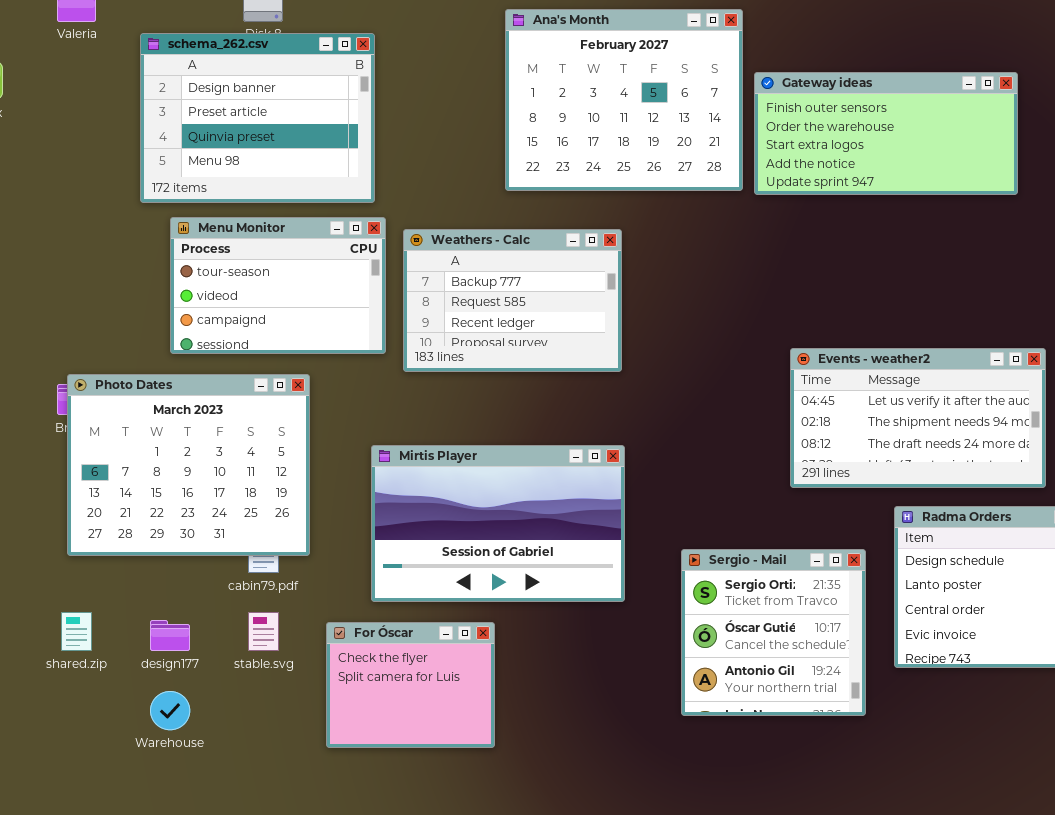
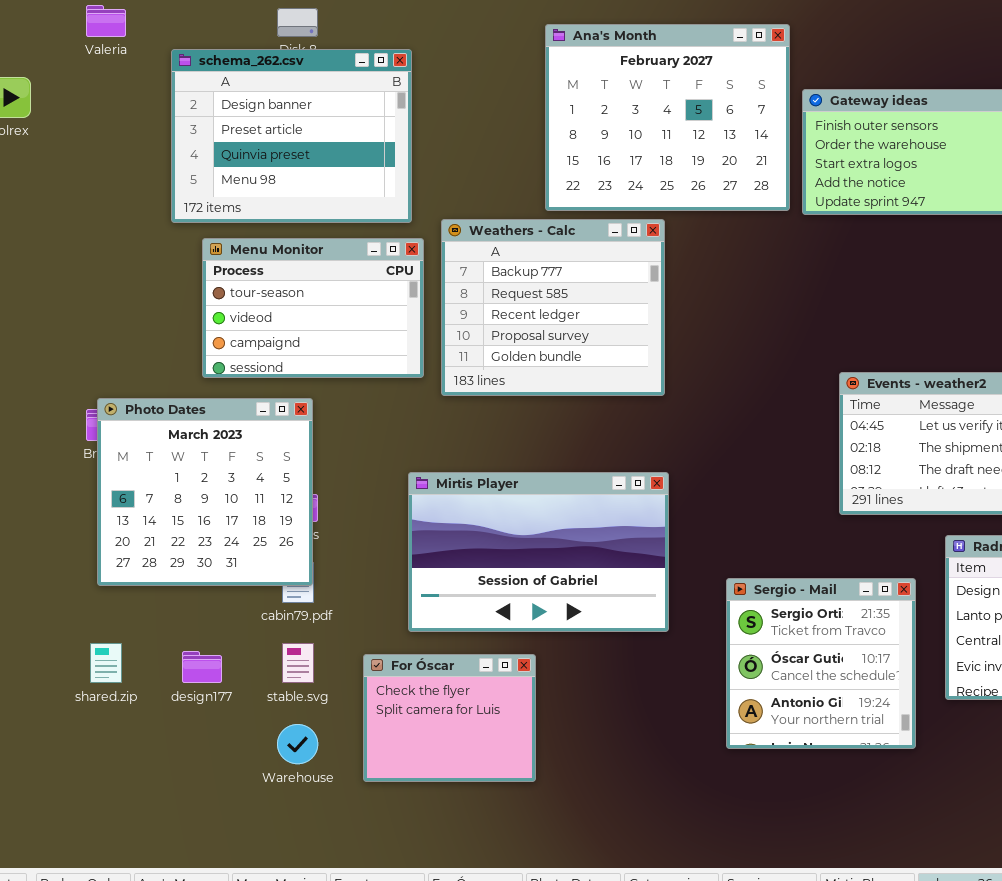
Weathers - Calc: [403,229,622,372] -> [441,219,665,396], resized
Photo Dates: [67,374,310,556] -> [97,398,313,586], resized
Warehouse: [150,691,190,730] -> [277,724,318,764], moved

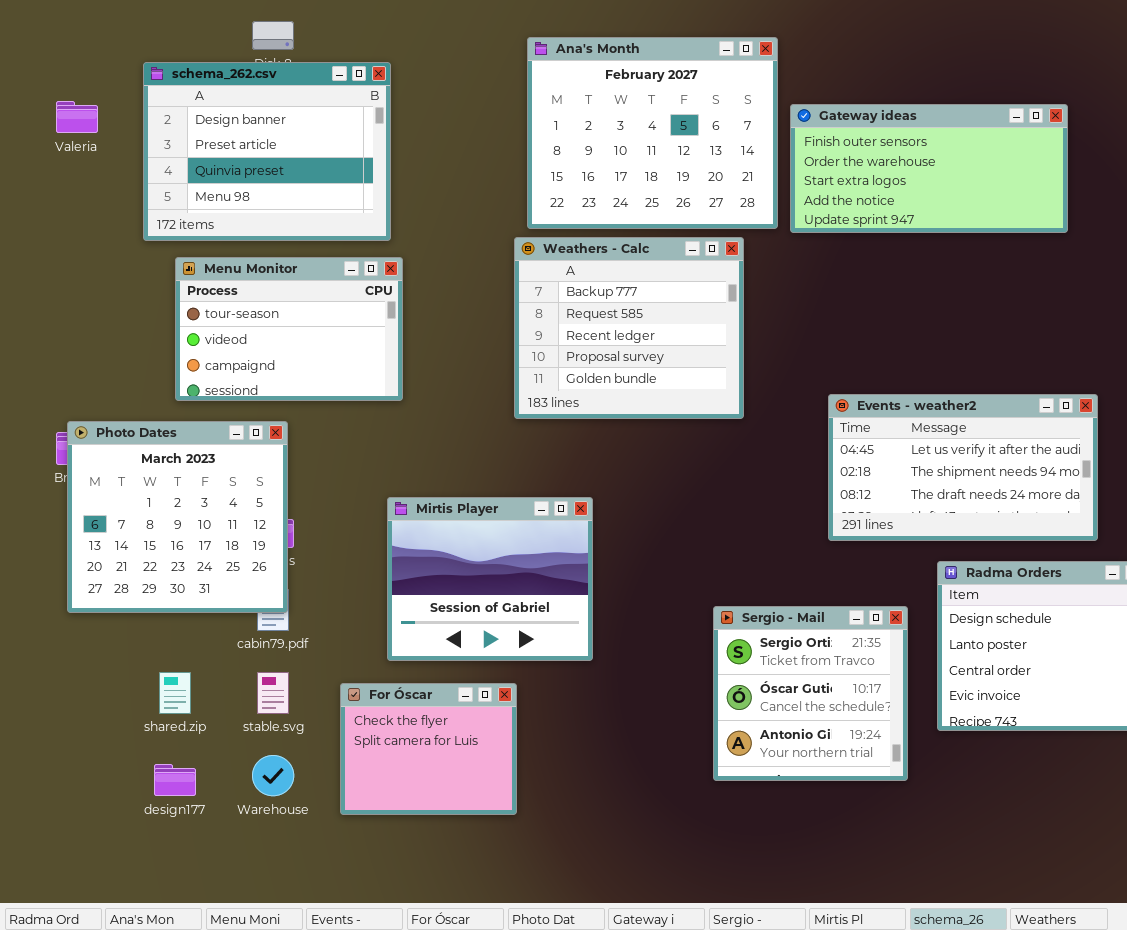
Valeria: [86,5,126,37] -> [56,101,98,133], moved
Weathers - Calc: [441,219,665,396] -> [514,237,744,419], moved
Mirtis Player: [408,472,669,632] -> [387,497,593,661], resized
shared.zip: [90,643,122,683] -> [159,672,191,714], moved
design177: [182,651,222,683] -> [154,764,196,796], moved

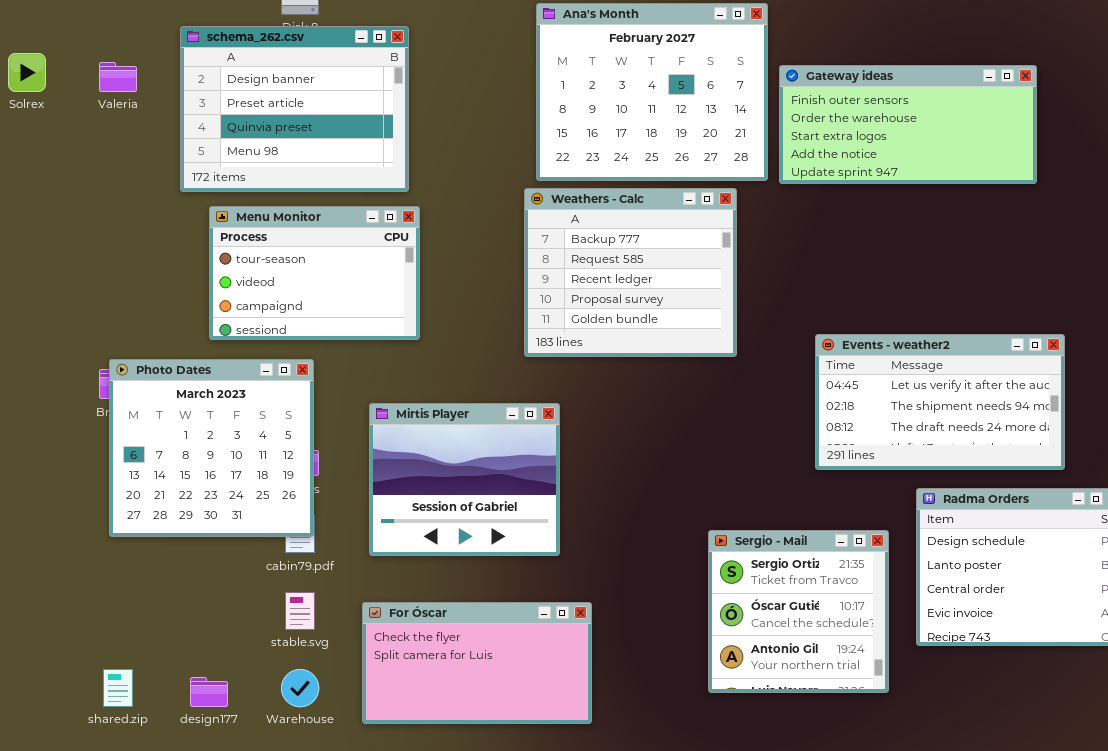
Mirtis Player: [387,497,593,661] -> [369,403,560,556], moved
shared.zip: [159,672,191,714] -> [103,669,133,707], moved
For Óscar: [340,683,517,815] -> [362,602,592,724], resized

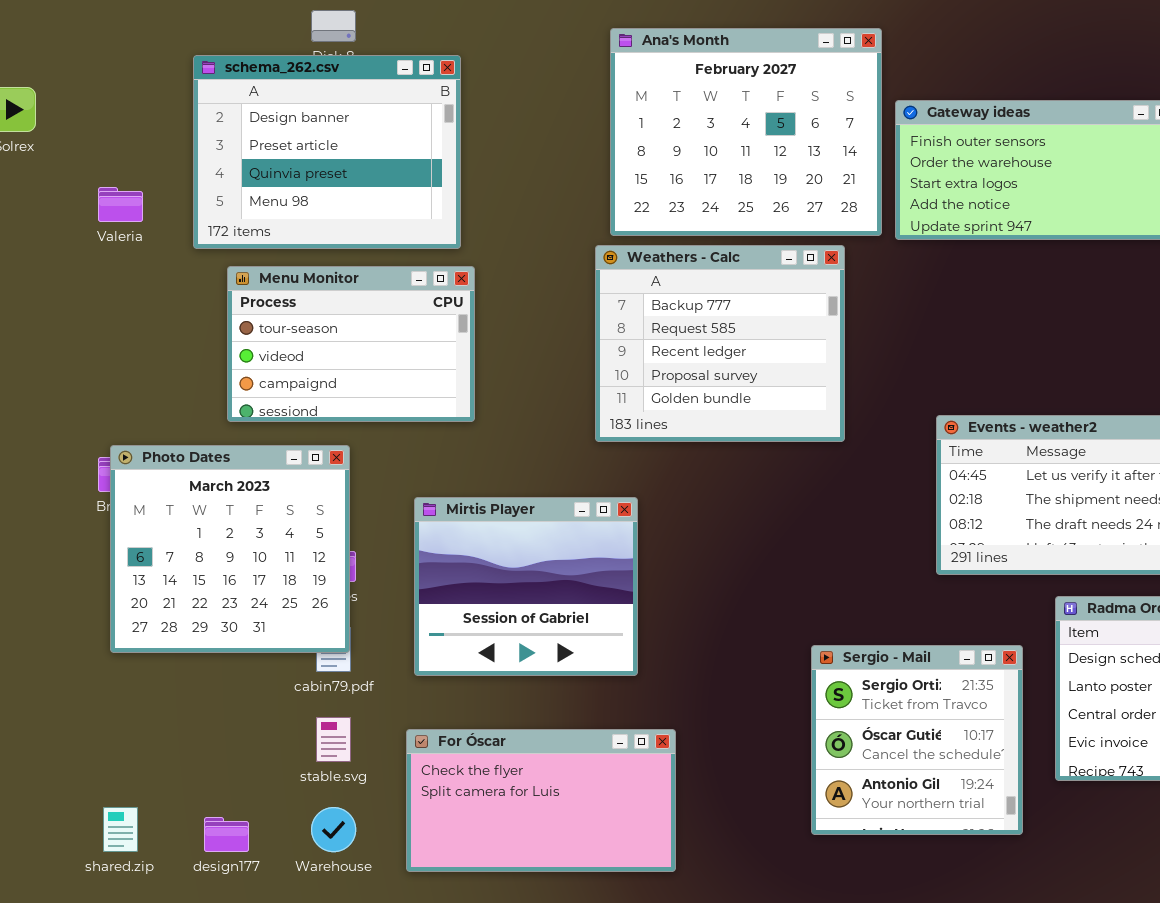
Valeria: [99,62,137,92] -> [98,187,143,222], moved

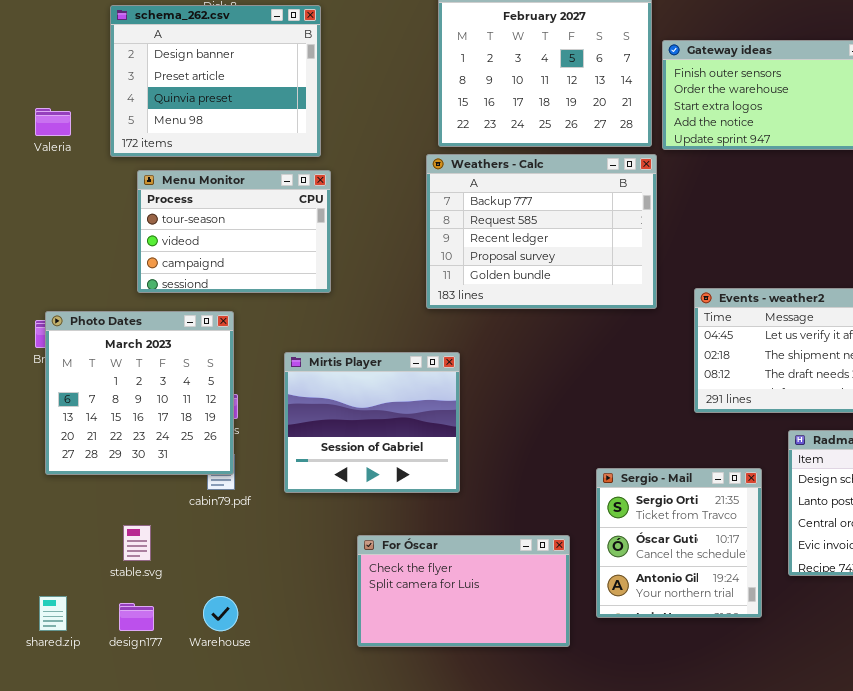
Weathers - Calc: [595,245,845,442] -> [426,154,657,309], resized
stable.svg: [316,717,351,762] -> [123,525,151,561], moved
For Óscar: [406,729,676,872] -> [357,535,570,647], moved

